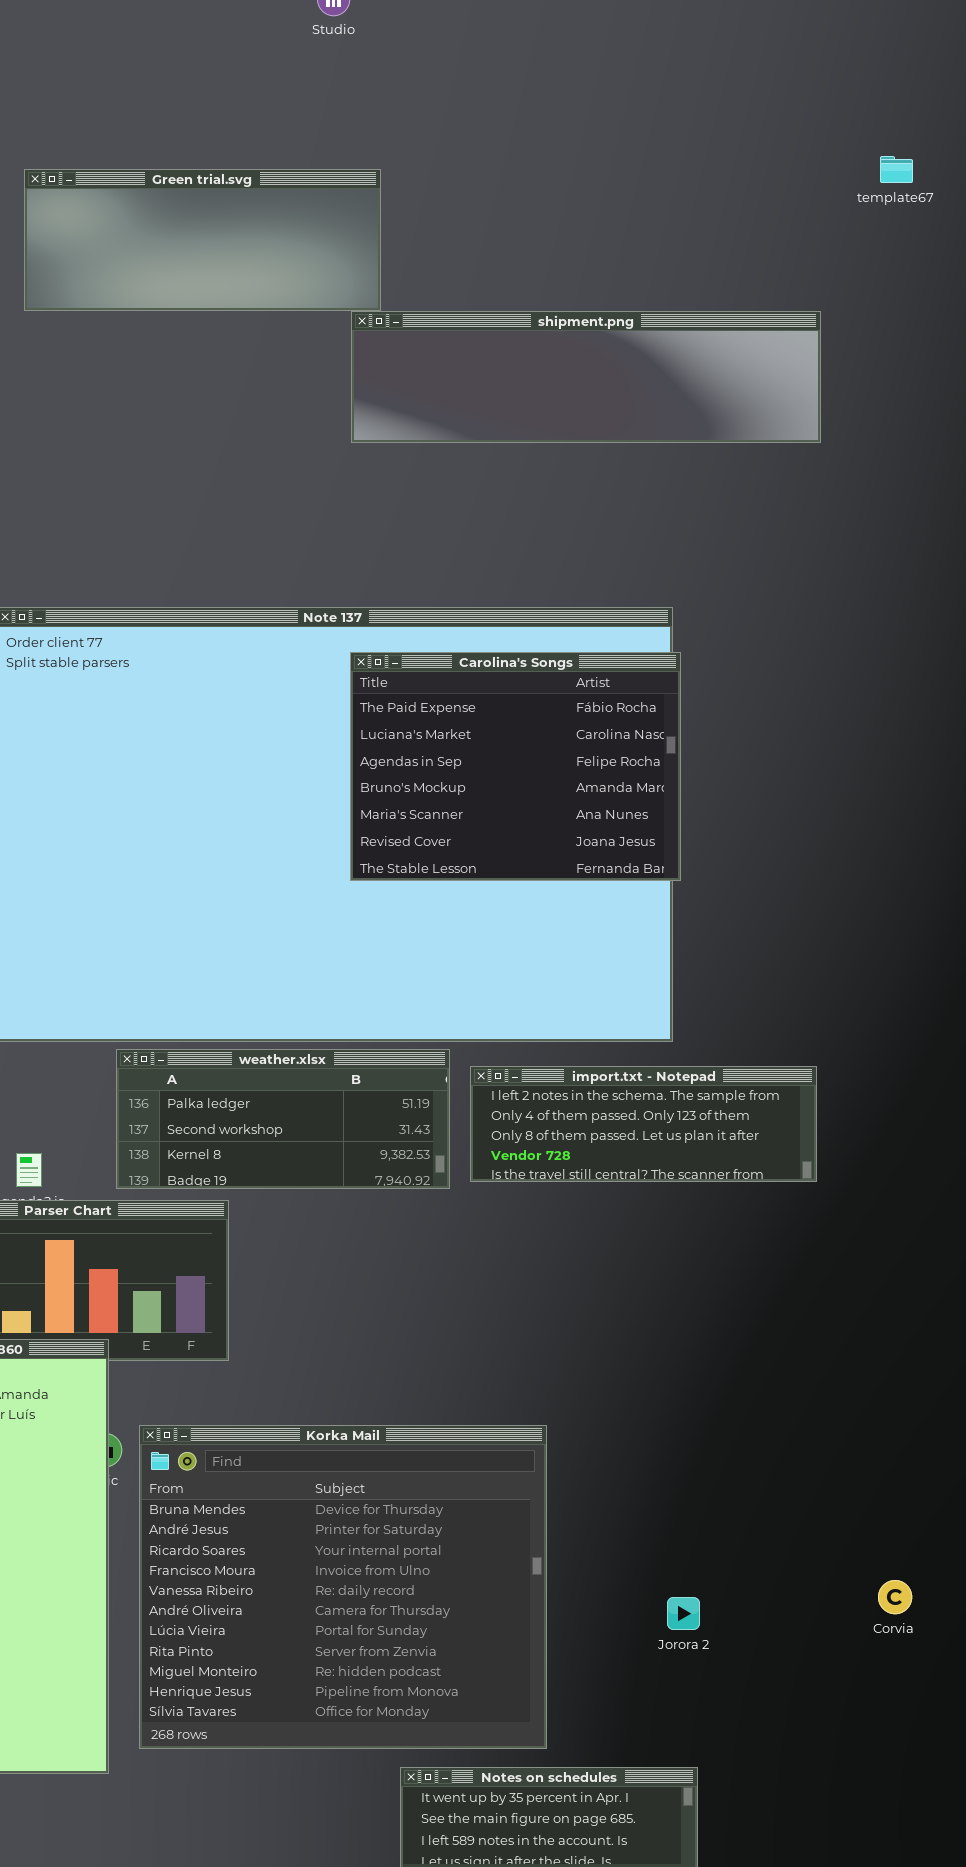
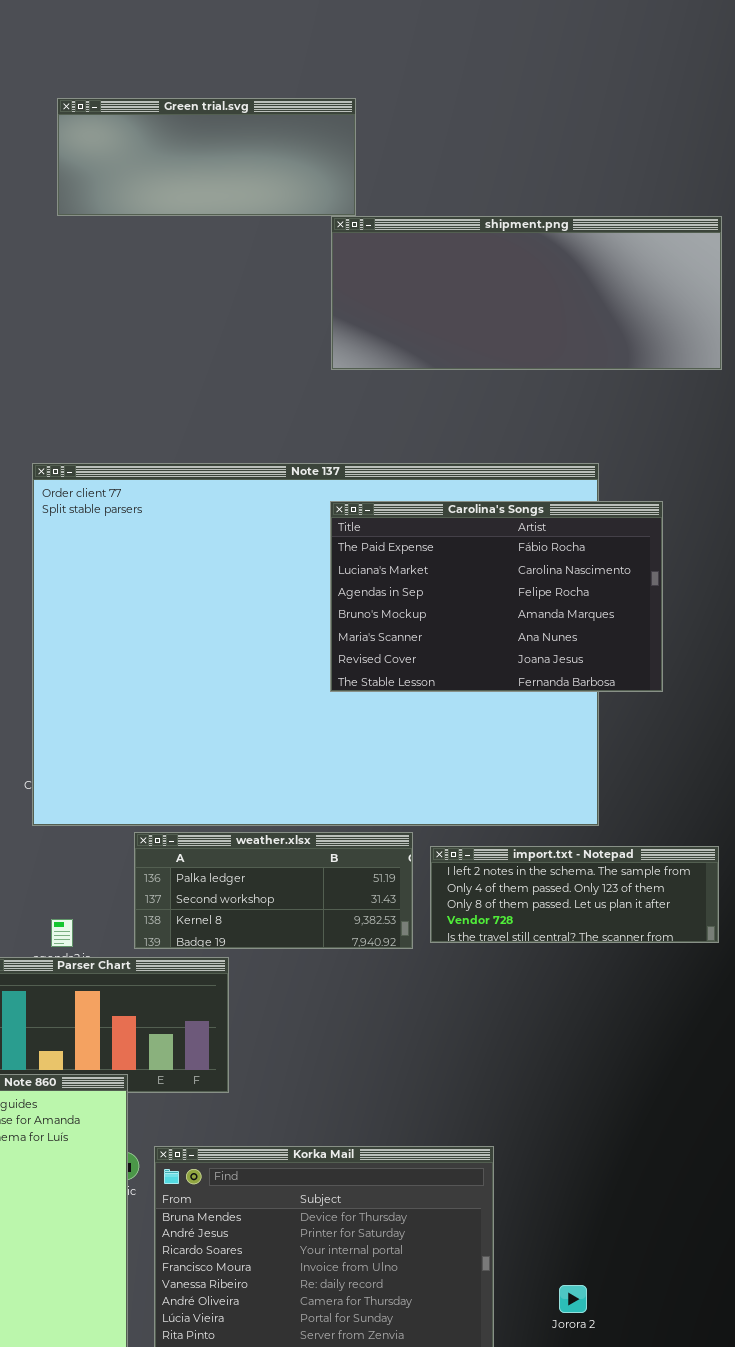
shipment.png: [351,311,821,443] -> [331,216,722,370], resized
Carolina's Songs: [350,652,681,881] -> [330,501,663,692], resized
Jorora 2: [667,1597,700,1630] -> [559,1285,587,1313], moved

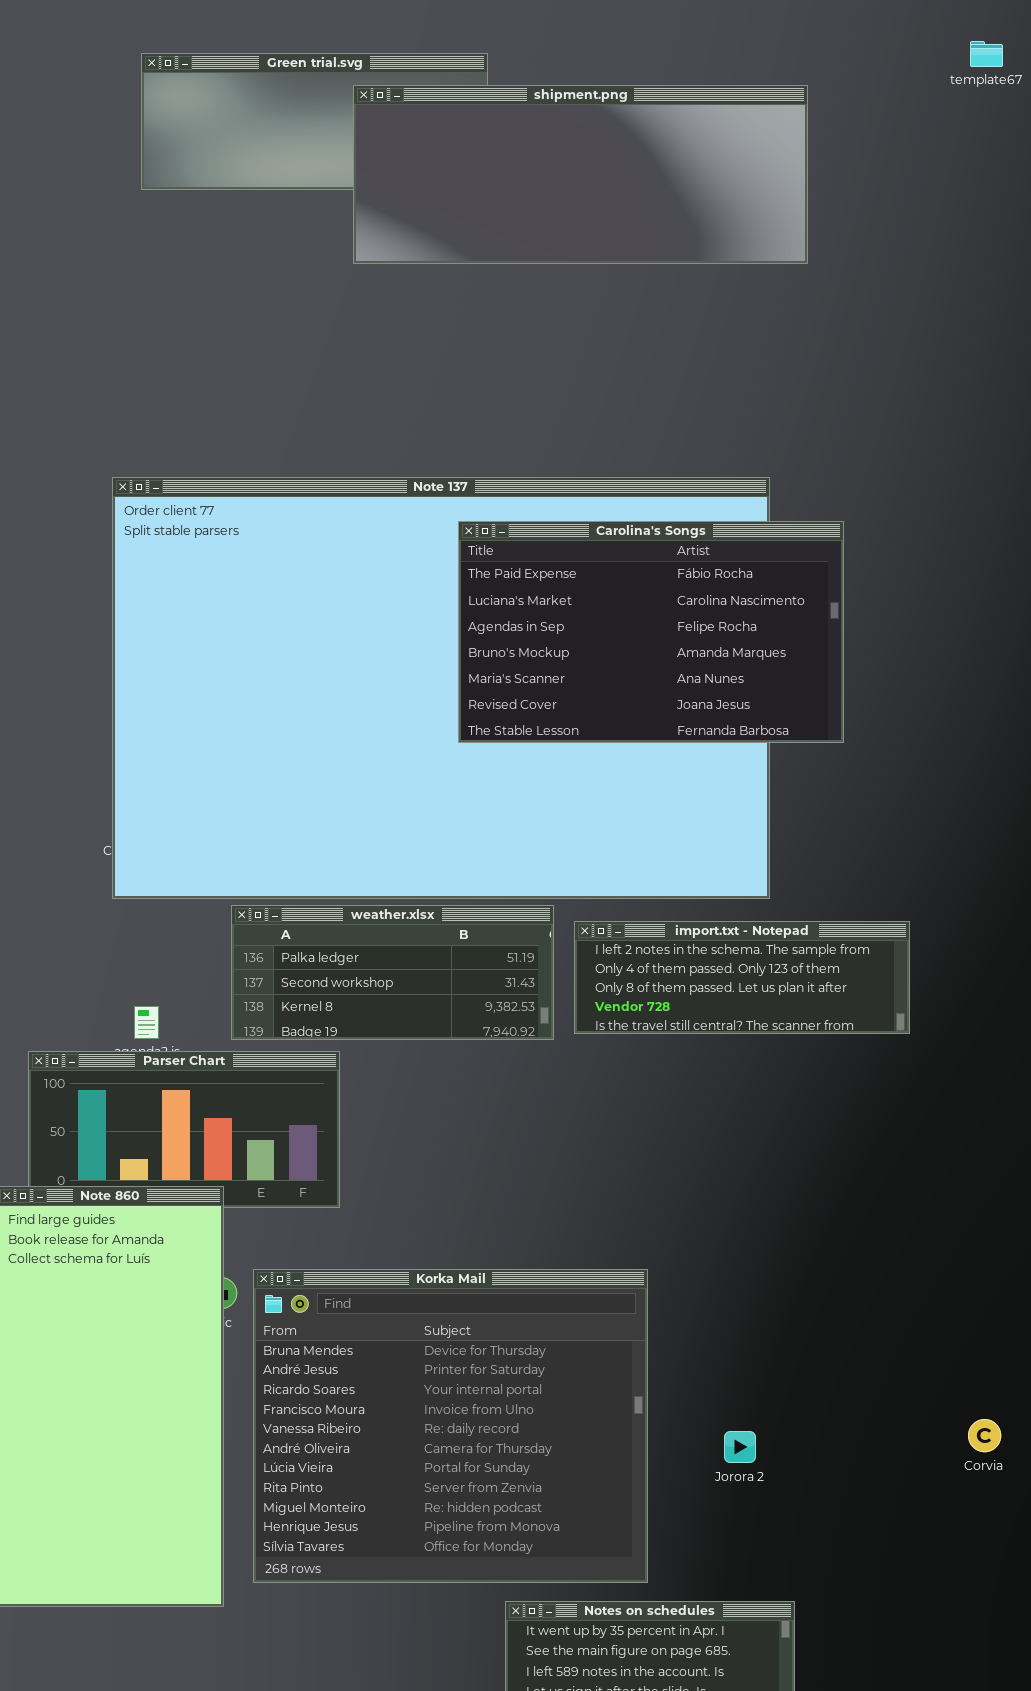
shipment.png: [331,216,722,370] -> [353,85,808,264], moved

